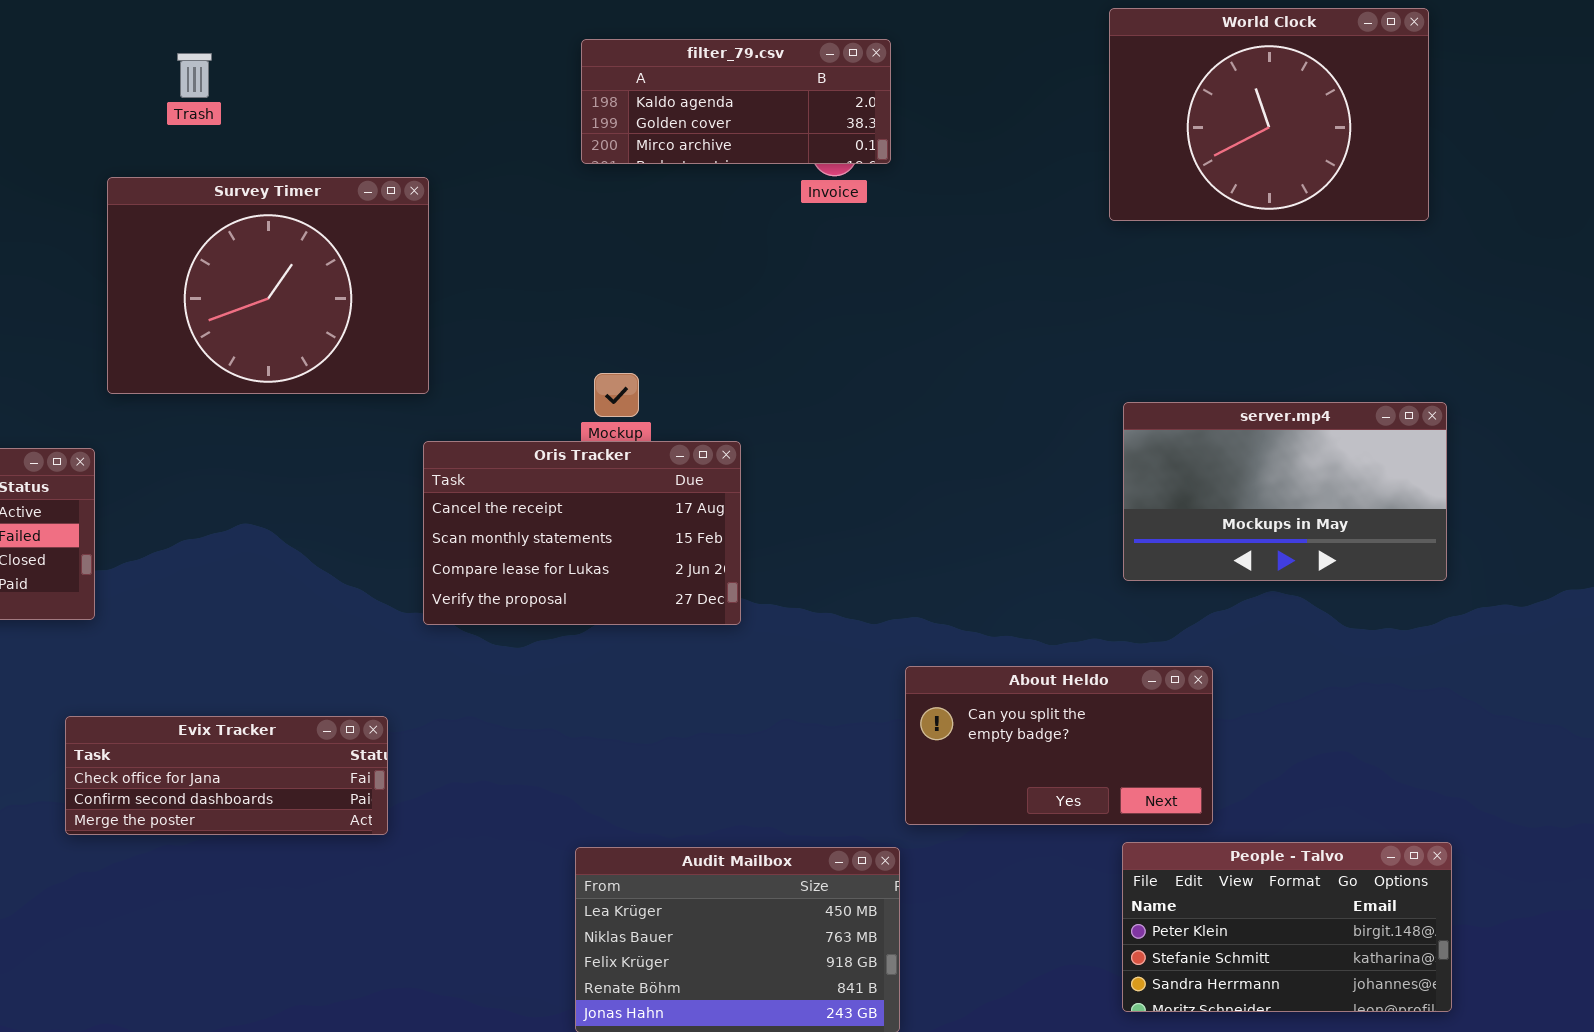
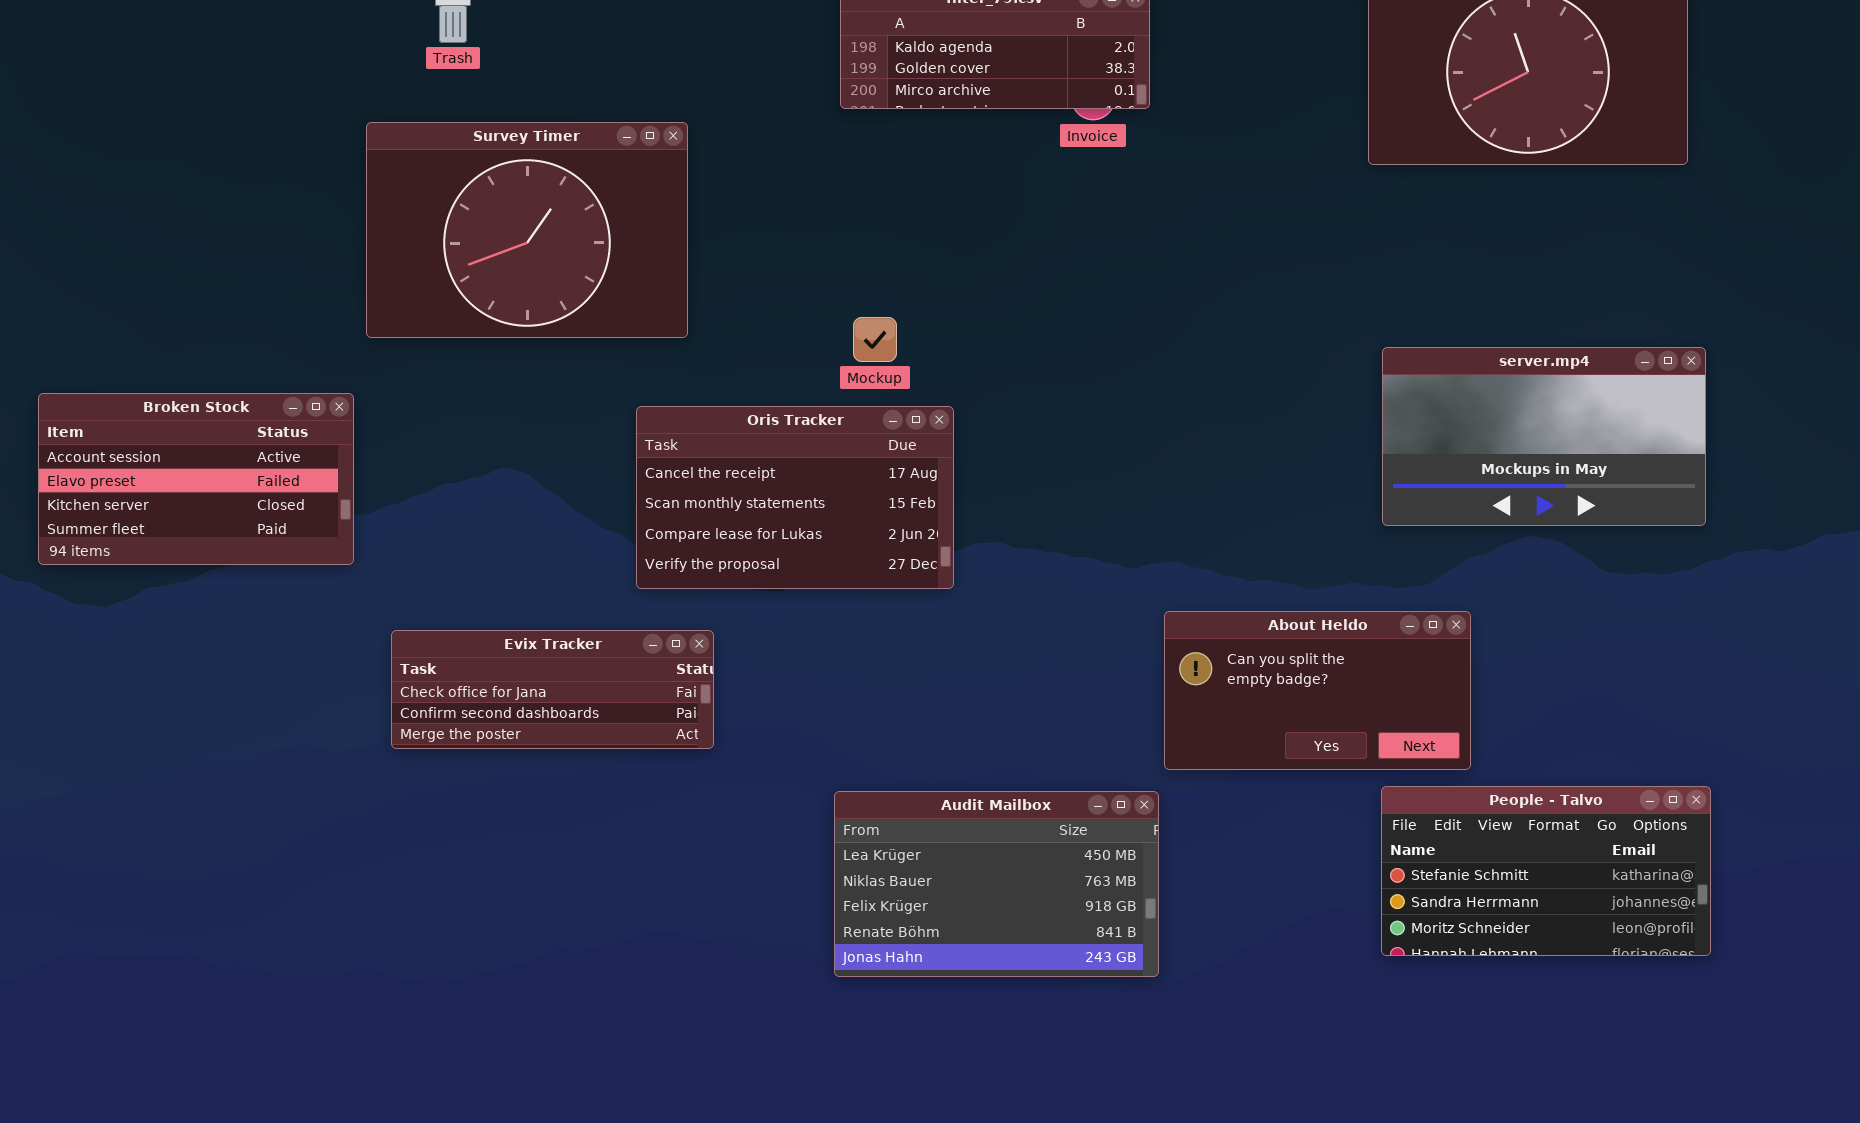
Oris Tracker: [423,441,741,625] -> [636,406,954,589], moved
Evix Tracker: [65,716,388,835] -> [391,630,714,749], moved
People - Talvo: [1122,842,1452,1012] -> [1381,786,1711,956], scrolled down 1 row

